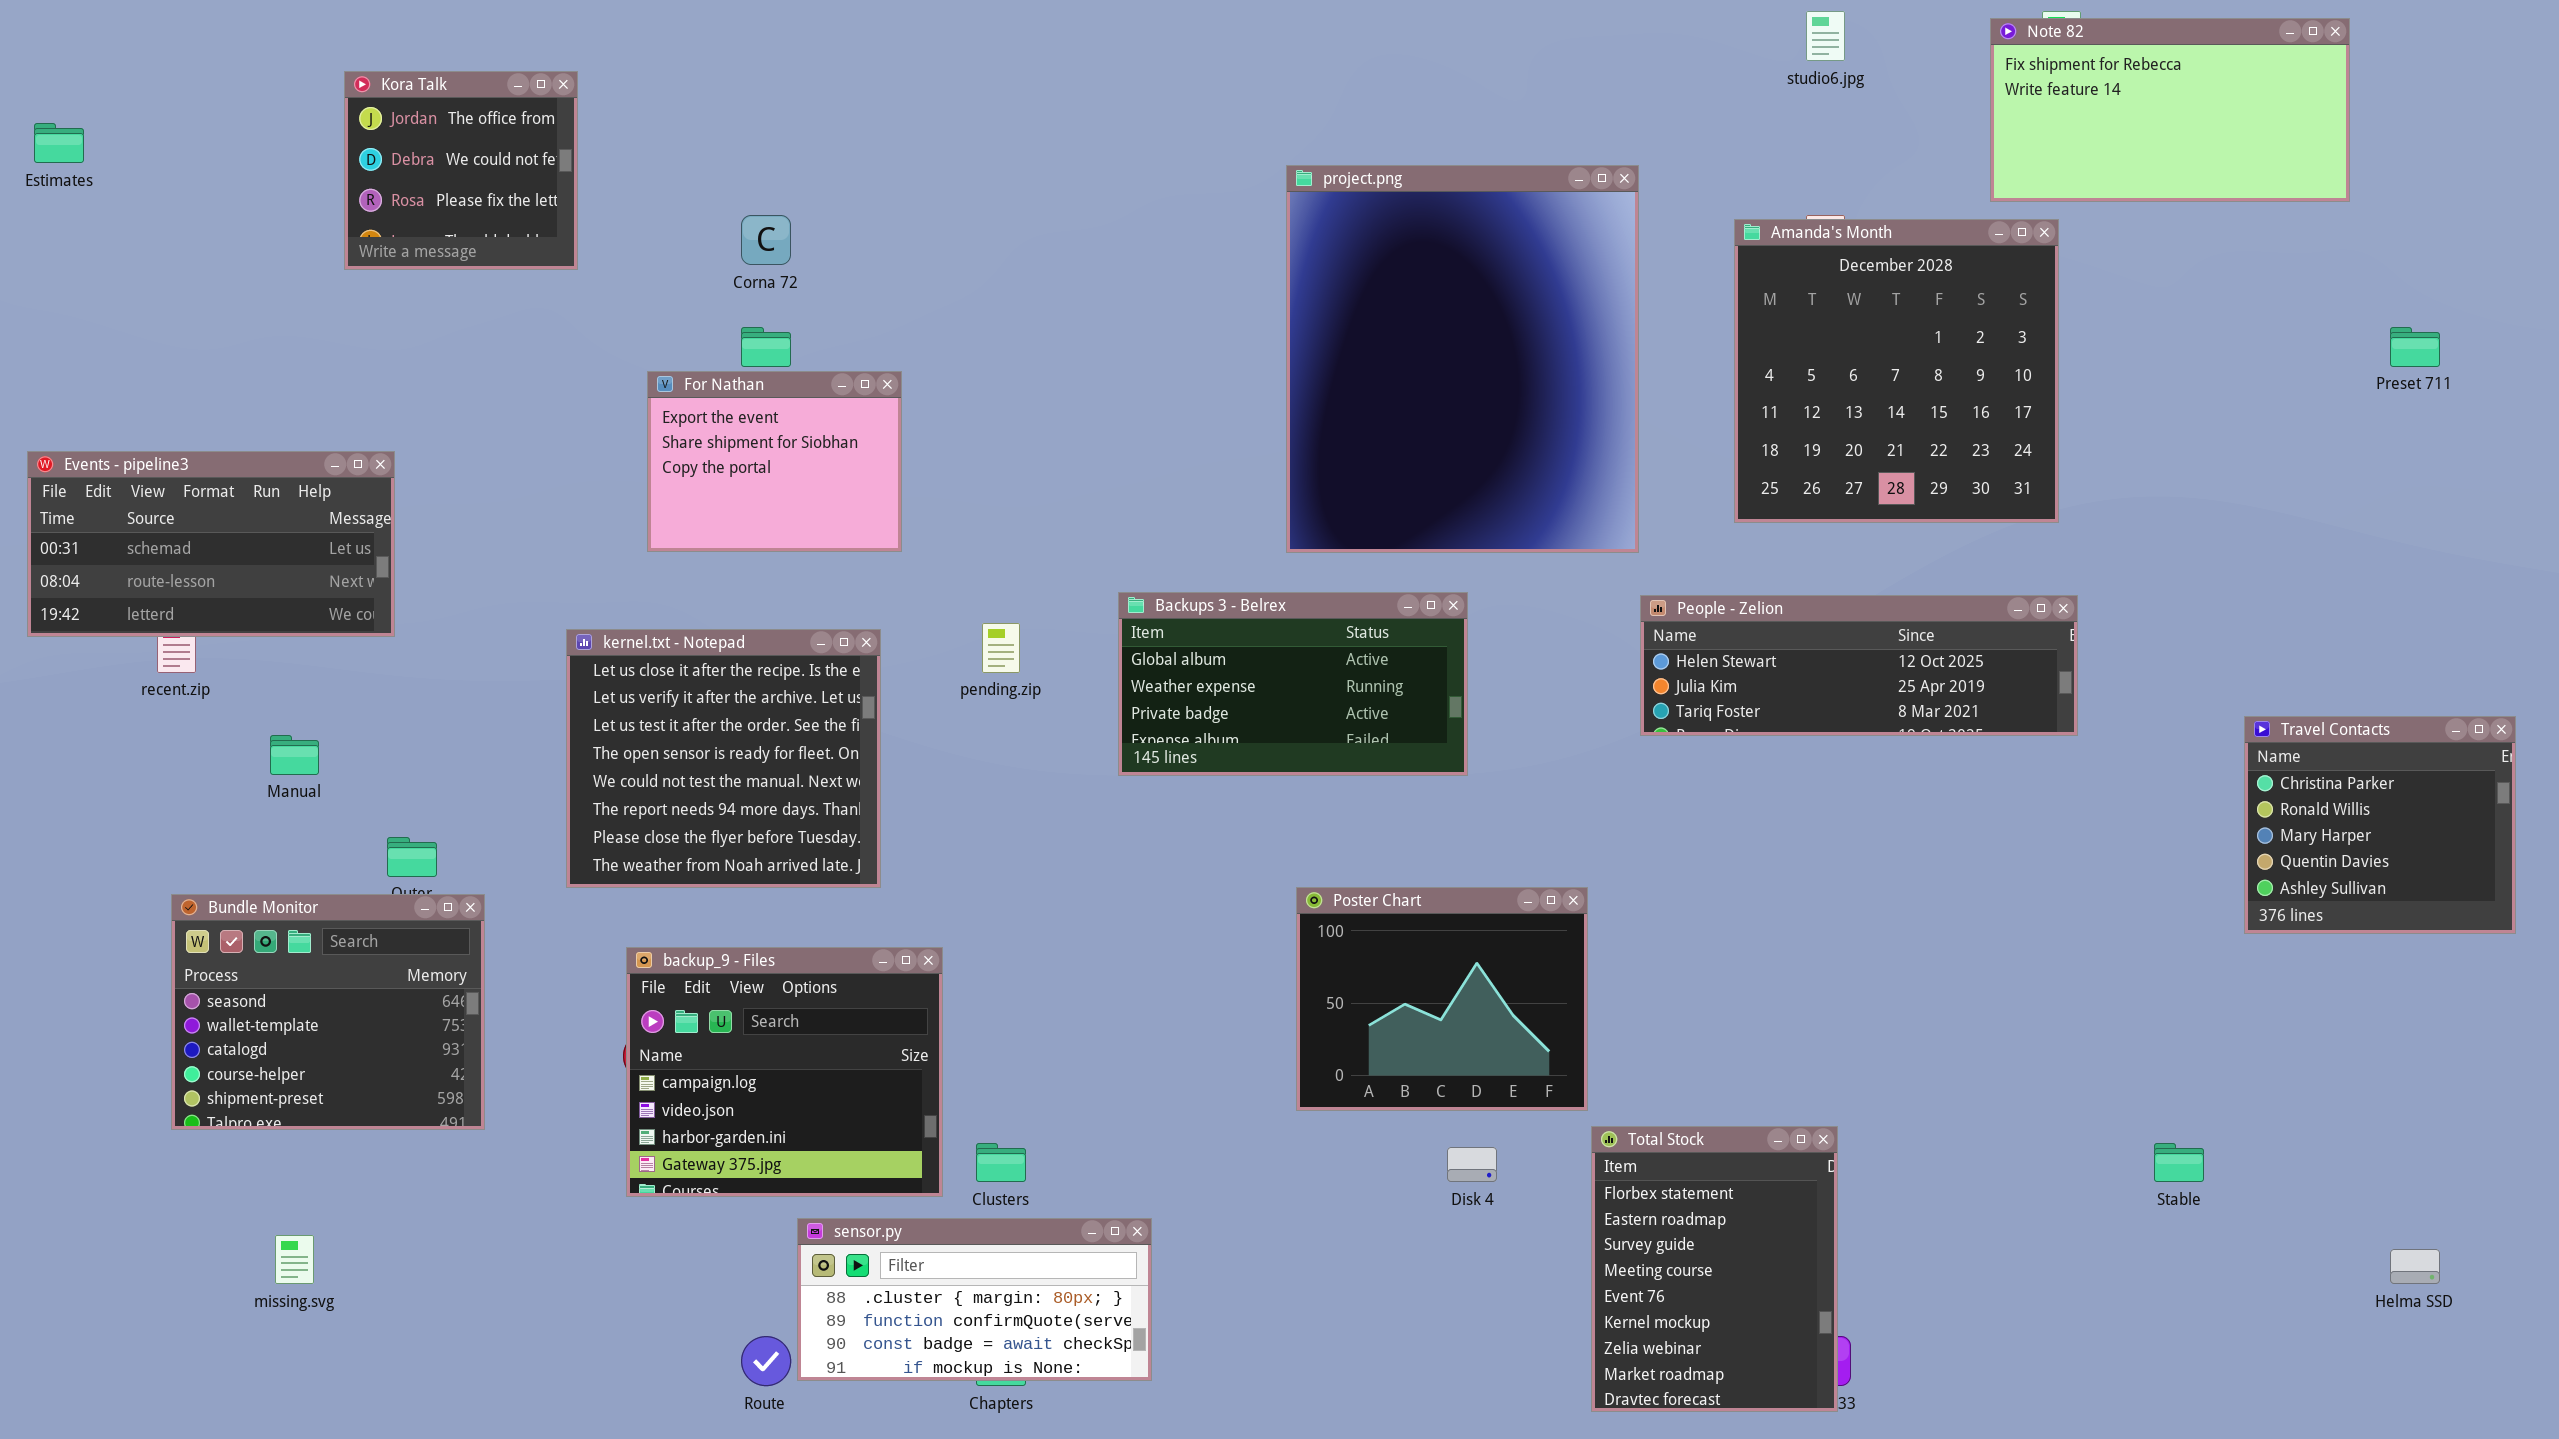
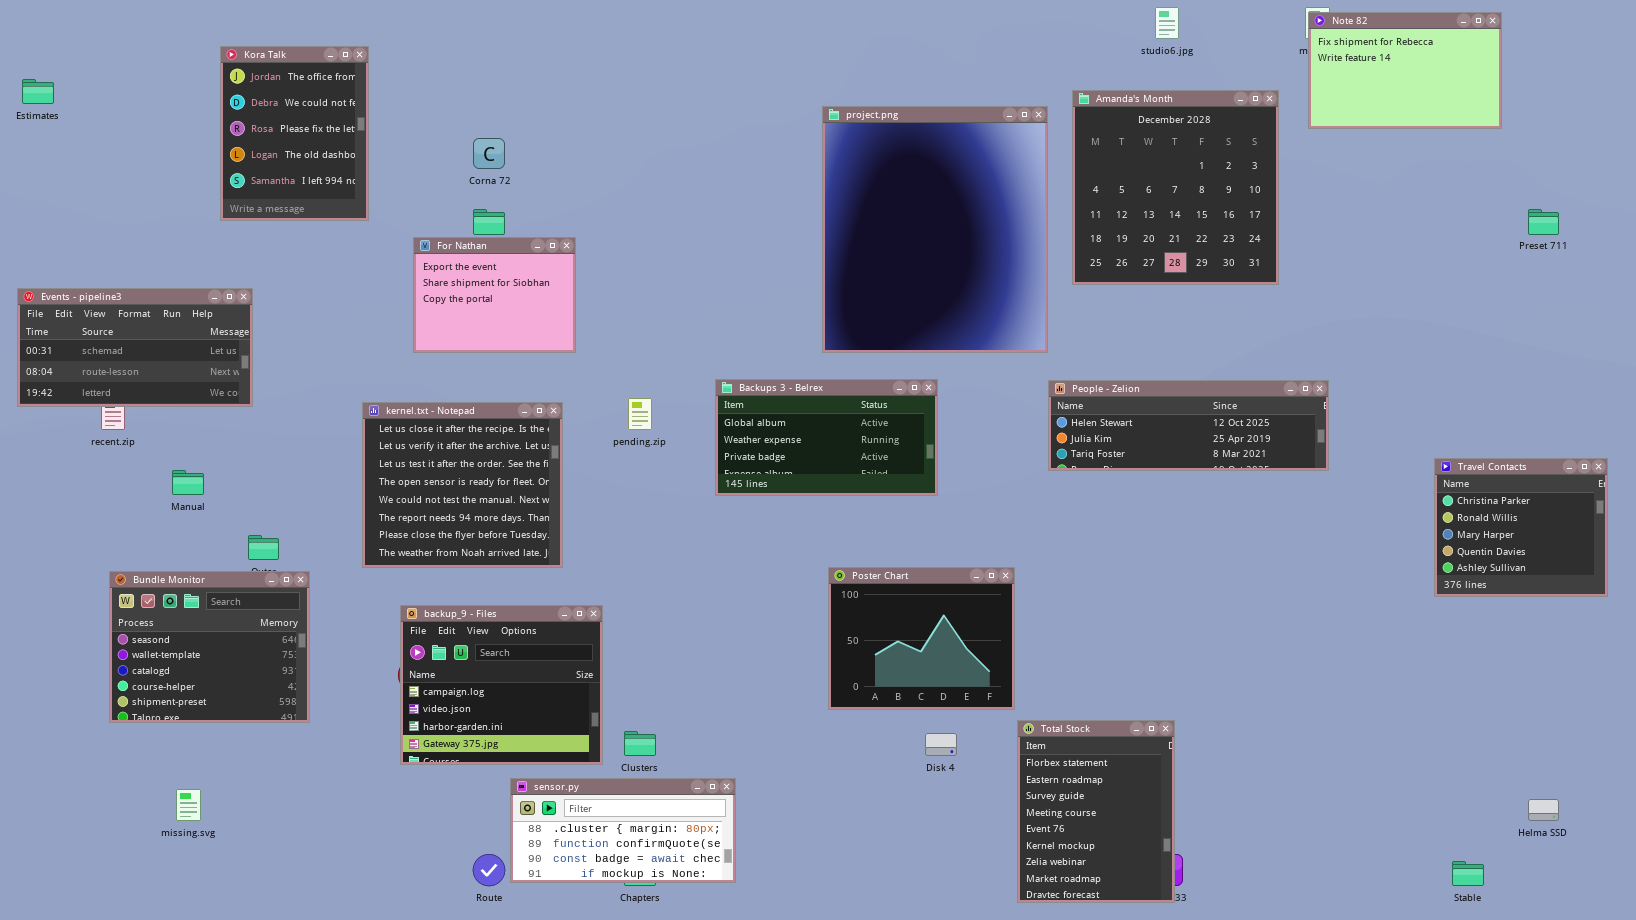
Note 82: [1990,18,2350,202] -> [1308,12,1502,129], resized
Kora Talk: [344,71,578,270] -> [220,46,369,221], resized
Amanda's Month: [1734,219,2059,523] -> [1072,90,1279,285], moved
Stable: [2154,1143,2204,1182] -> [1452,861,1484,886], moved

